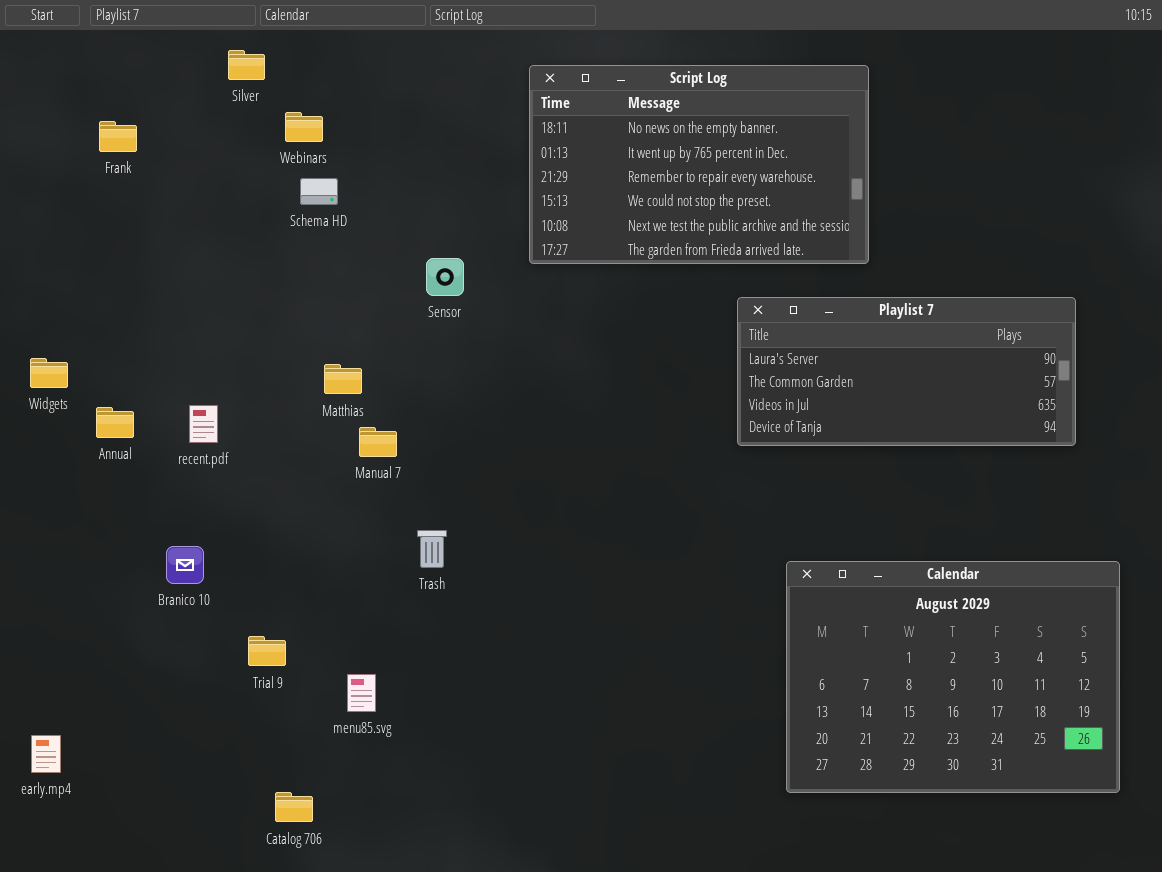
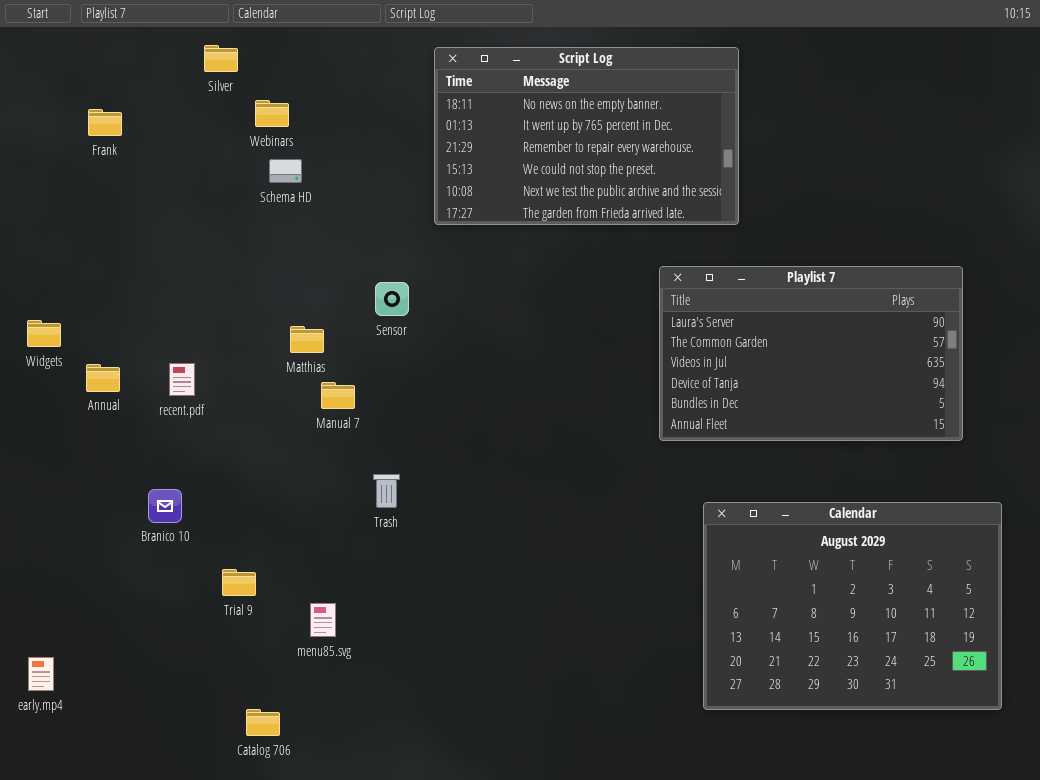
Script Log: [529,65,869,264] -> [434,47,739,225], moved
Sensor: [426,258,464,296] -> [375,282,409,316], moved
Playlist 7: [737,297,1076,446] -> [659,266,963,441], resized

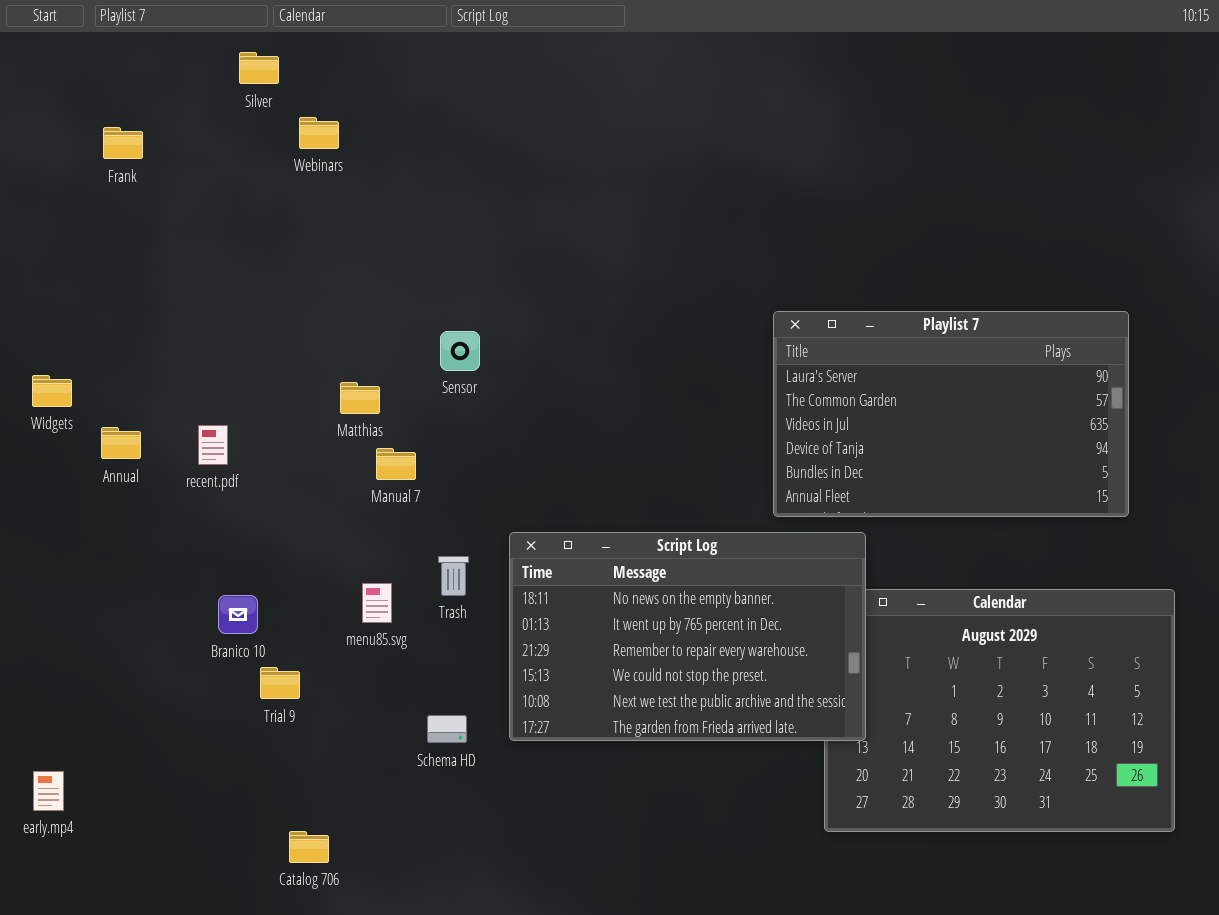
Script Log: [434,47,739,225] -> [509,532,866,741], moved
Schema HD: [269,159,302,183] -> [427,715,467,743], moved
Branico 10: [148,489,182,523] -> [218,595,258,634], moved
menu85.svg: [310,603,336,637] -> [362,583,392,623], moved

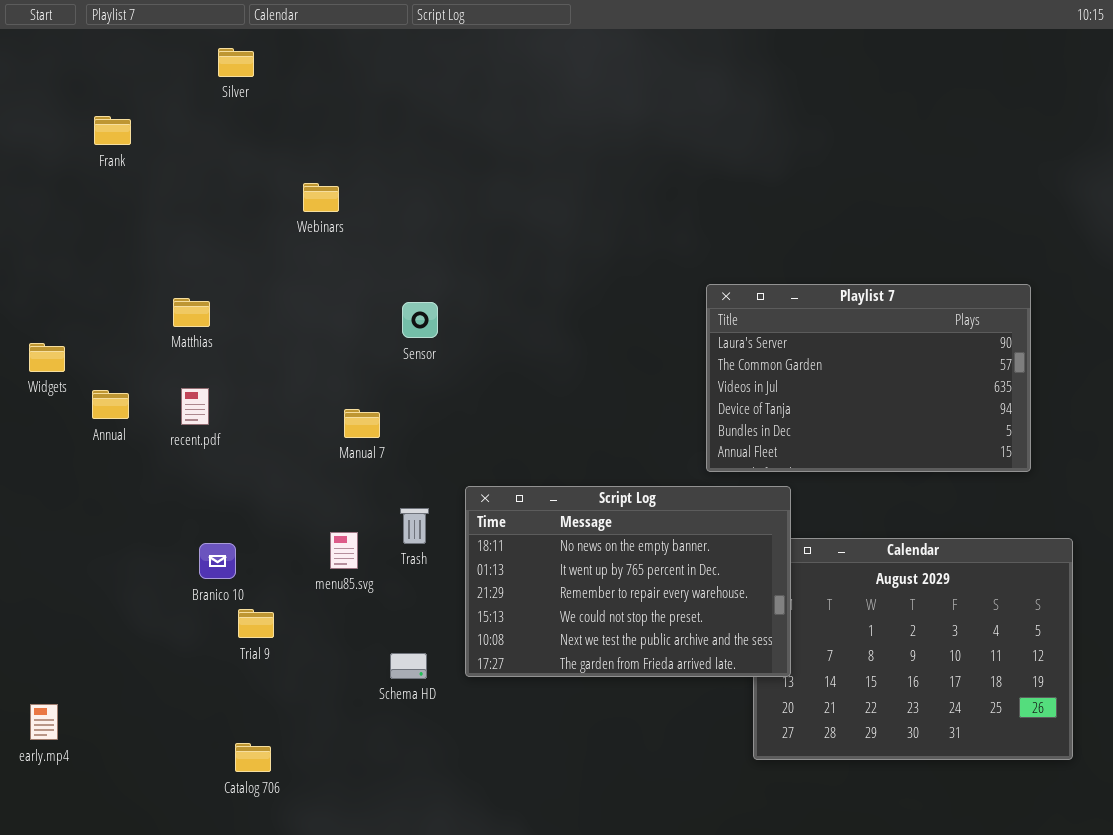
Webinars: [299,117,339,149] -> [303,183,339,212], moved
Matthias: [340,382,380,414] -> [173,298,210,327], moved
Catalog 706: [289,831,329,863] -> [235,743,271,772], moved

